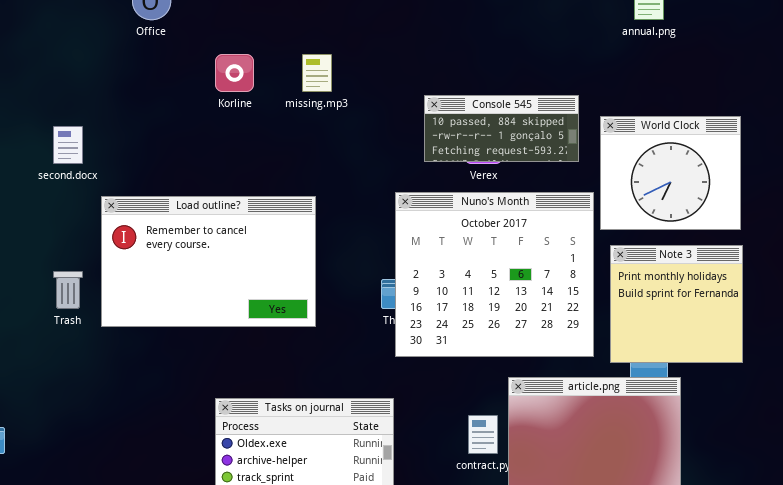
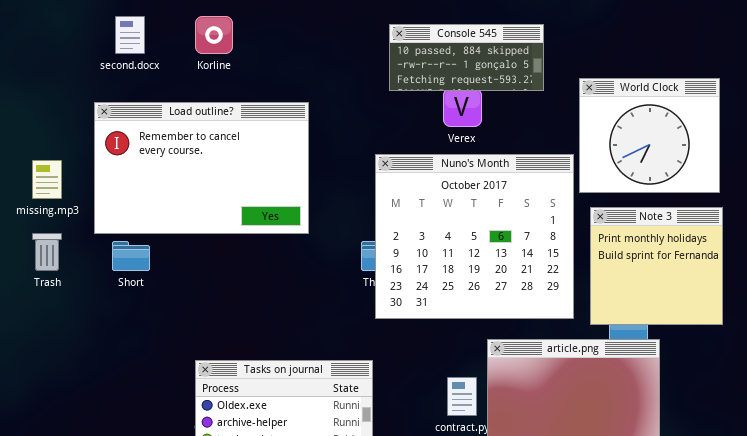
missing.mp3: [302,54,332,92] -> [32,160,62,199], moved
Console 545: [424,95,579,162] -> [389,24,544,91], moved
second.docx: [53,126,83,164] -> [115,16,145,54], moved
Load outline?: [101,196,316,327] -> [94,102,309,234], moved

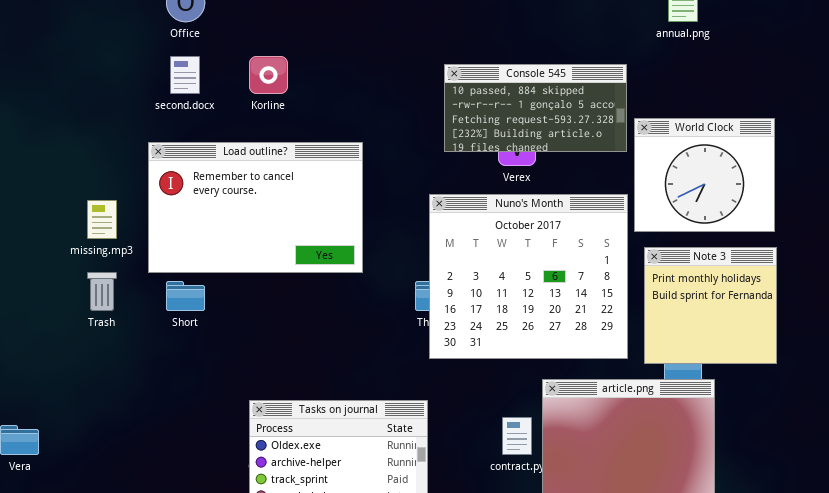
Console 545: [389,24,544,91] -> [444,64,627,152], resized

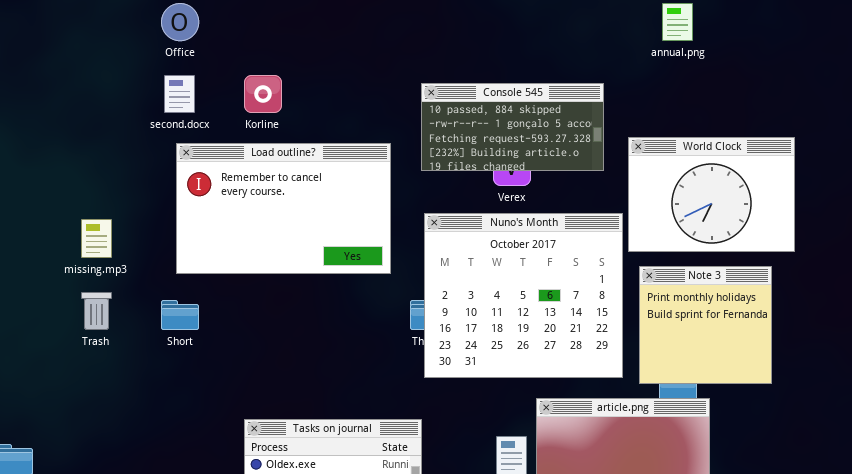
Console 545: [444,64,627,152] -> [421,83,604,171], moved
World Clock: [634,118,775,232] -> [628,137,795,252], resized
Load outline?: [148,142,363,273] -> [176,143,391,274], moved

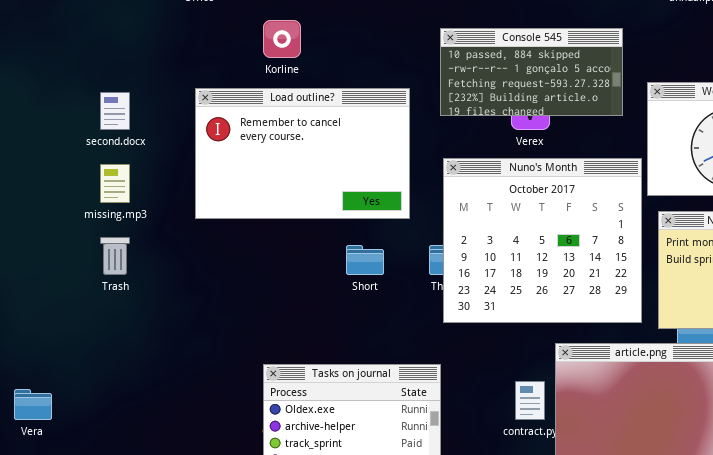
second.docx: [164,75,195,113] -> [100,92,130,130], moved
Short: [161,300,199,330] -> [346,245,384,275], moved

